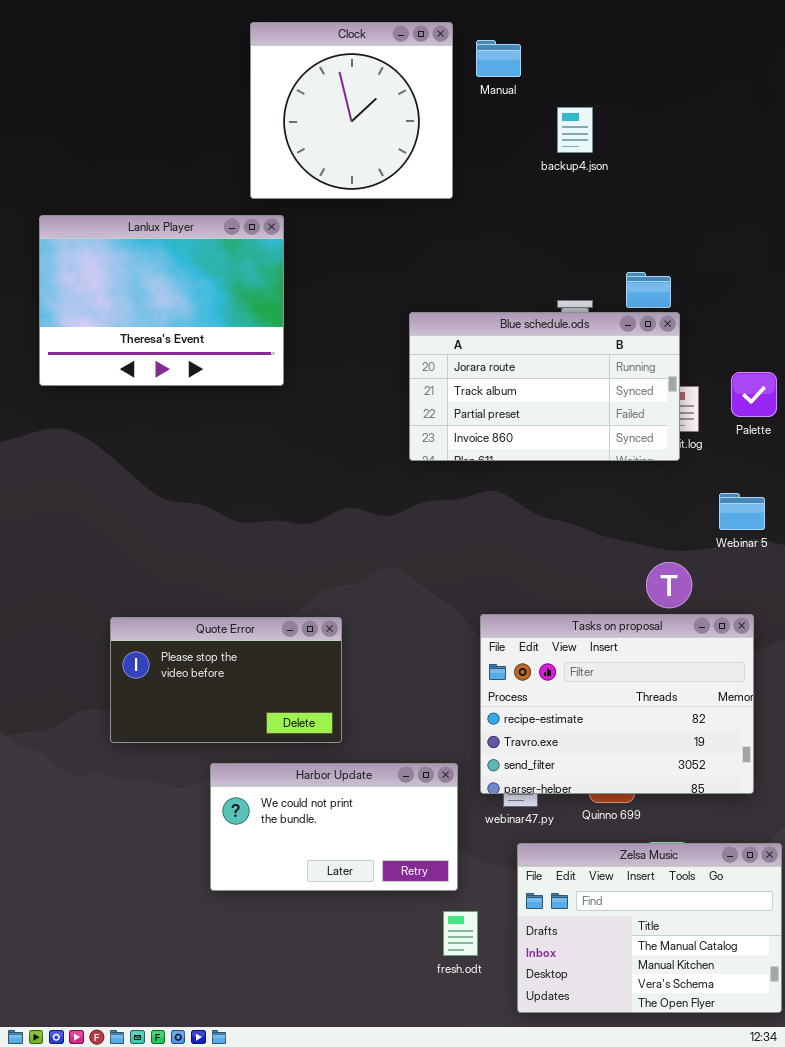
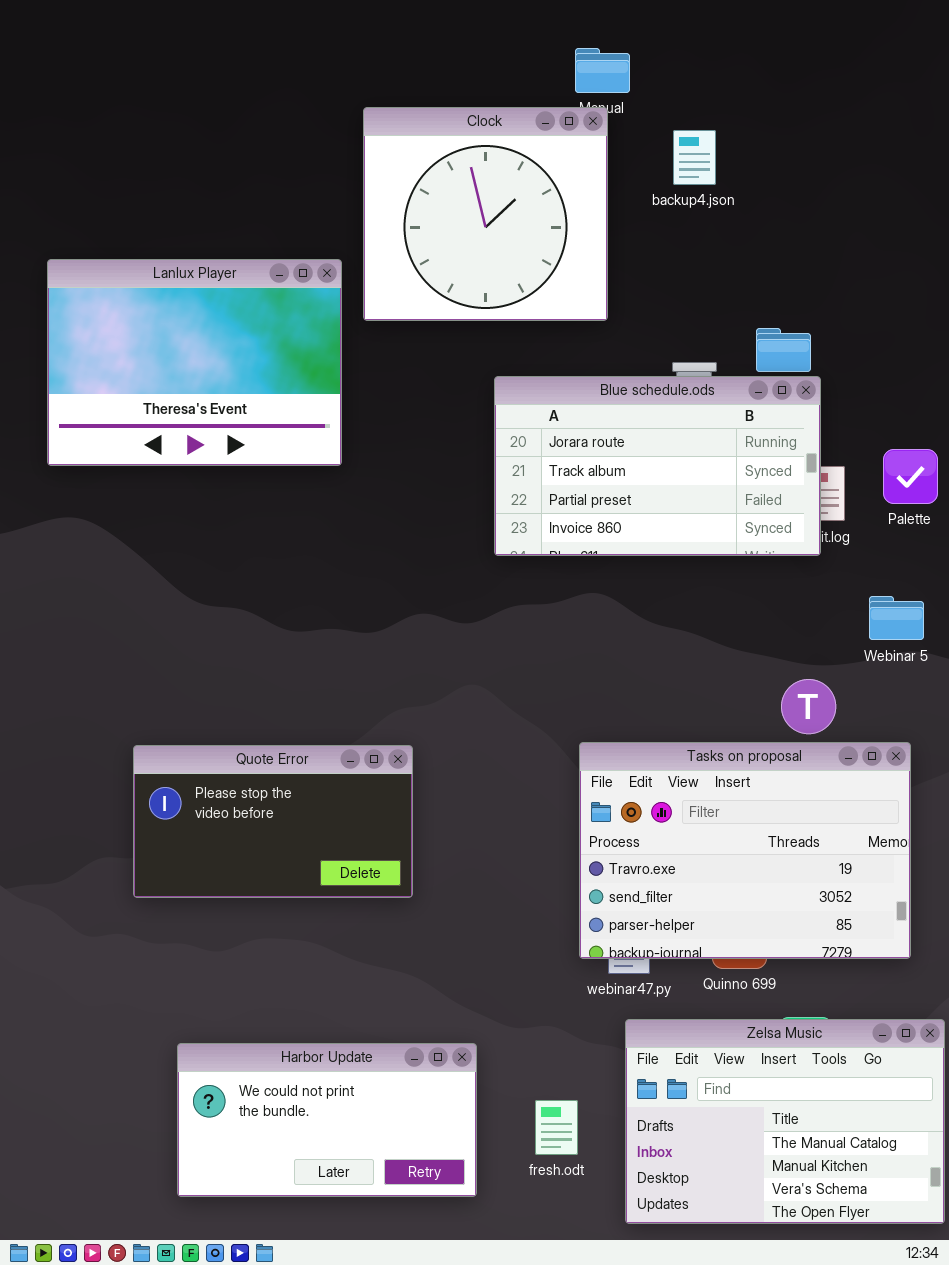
Clock: [250,22,453,199] -> [363,107,608,321], moved
Tasks on proposal: [480,614,754,794] -> [579,742,911,959], scrolled down 1 row
Harbor Update: [210,763,458,891] -> [177,1043,477,1197], moved

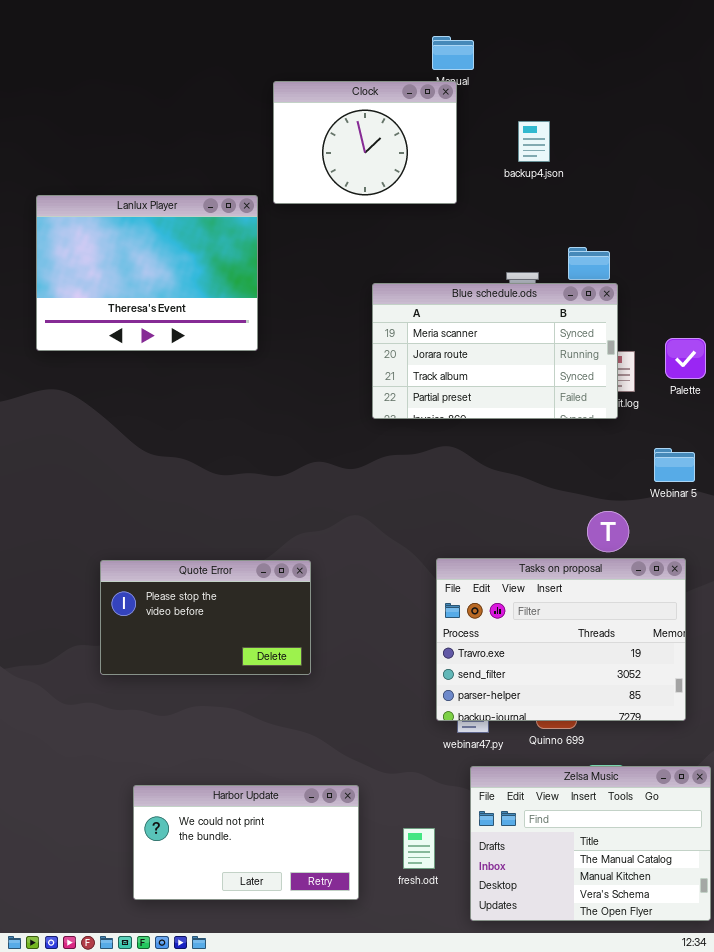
Clock: [363,107,608,321] -> [273,81,457,204], resized
backup4.json: [673,130,716,185] -> [518,121,550,162], moved
Blue schedule.ods: [494,376,821,556] -> [372,283,618,419], scrolled up 1 row

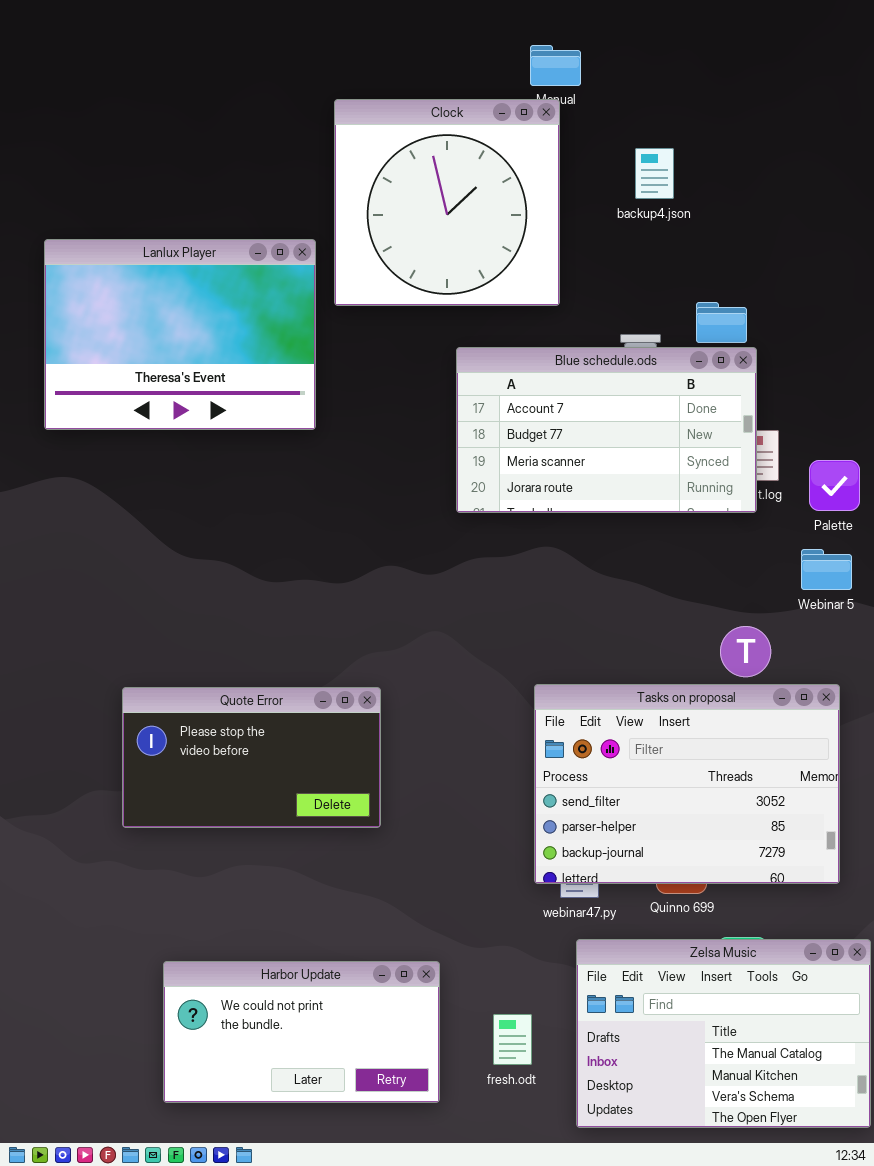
Clock: [273,81,457,204] -> [334,99,560,306], resized
Blue schedule.ods: [372,283,618,419] -> [456,347,757,513], scrolled up 2 rows
Palette: [665,338,706,379] -> [809,460,860,511], moved
Tasks on proposal: [436,558,686,721] -> [534,684,840,884], scrolled down 1 row

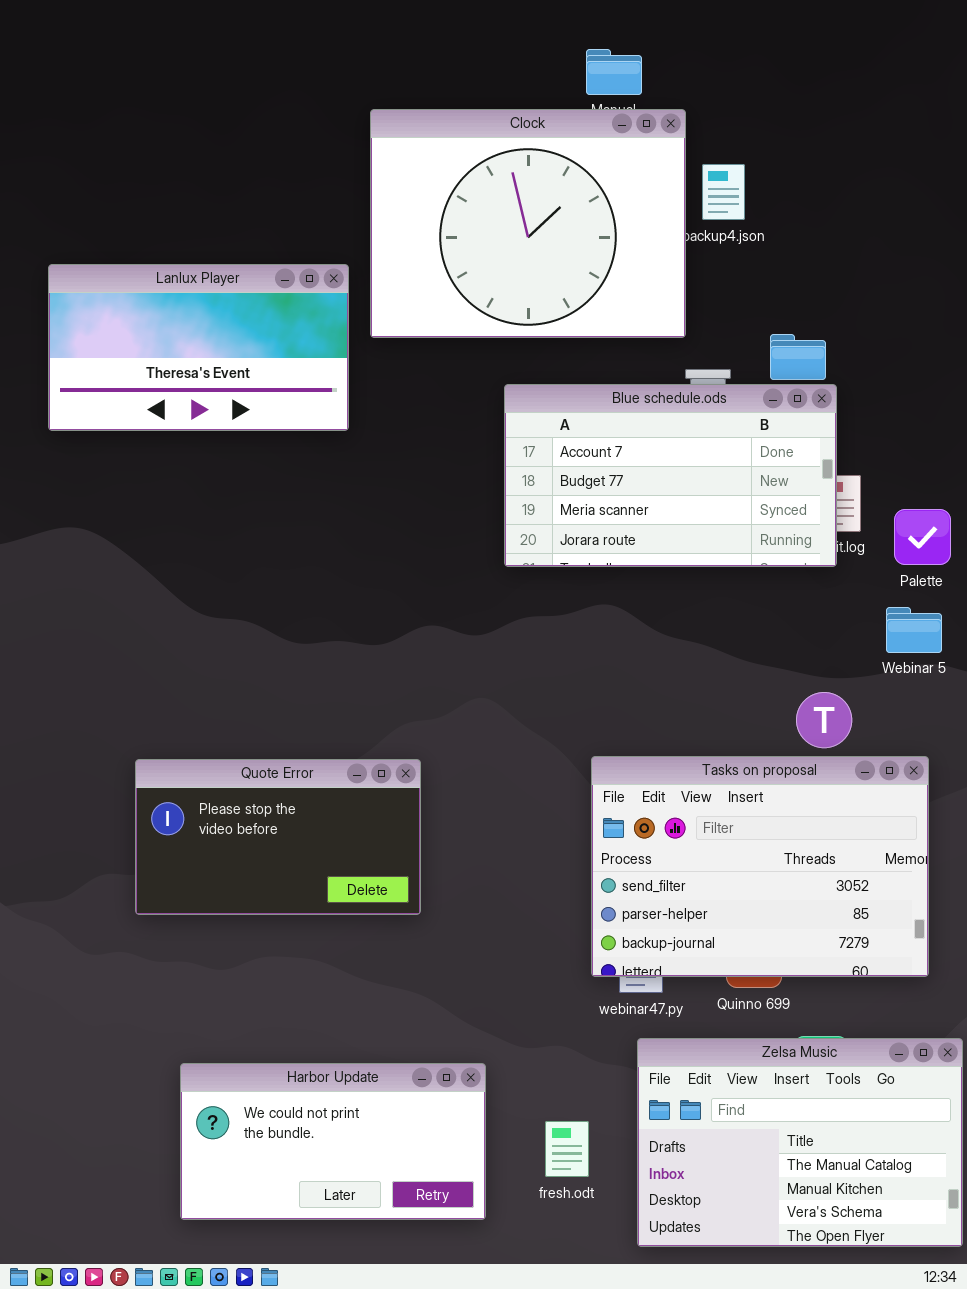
Clock: [334,99,560,306] -> [370,109,686,338], resized
Lanlux Player: [44,239,316,430] -> [48,264,349,431], resized

